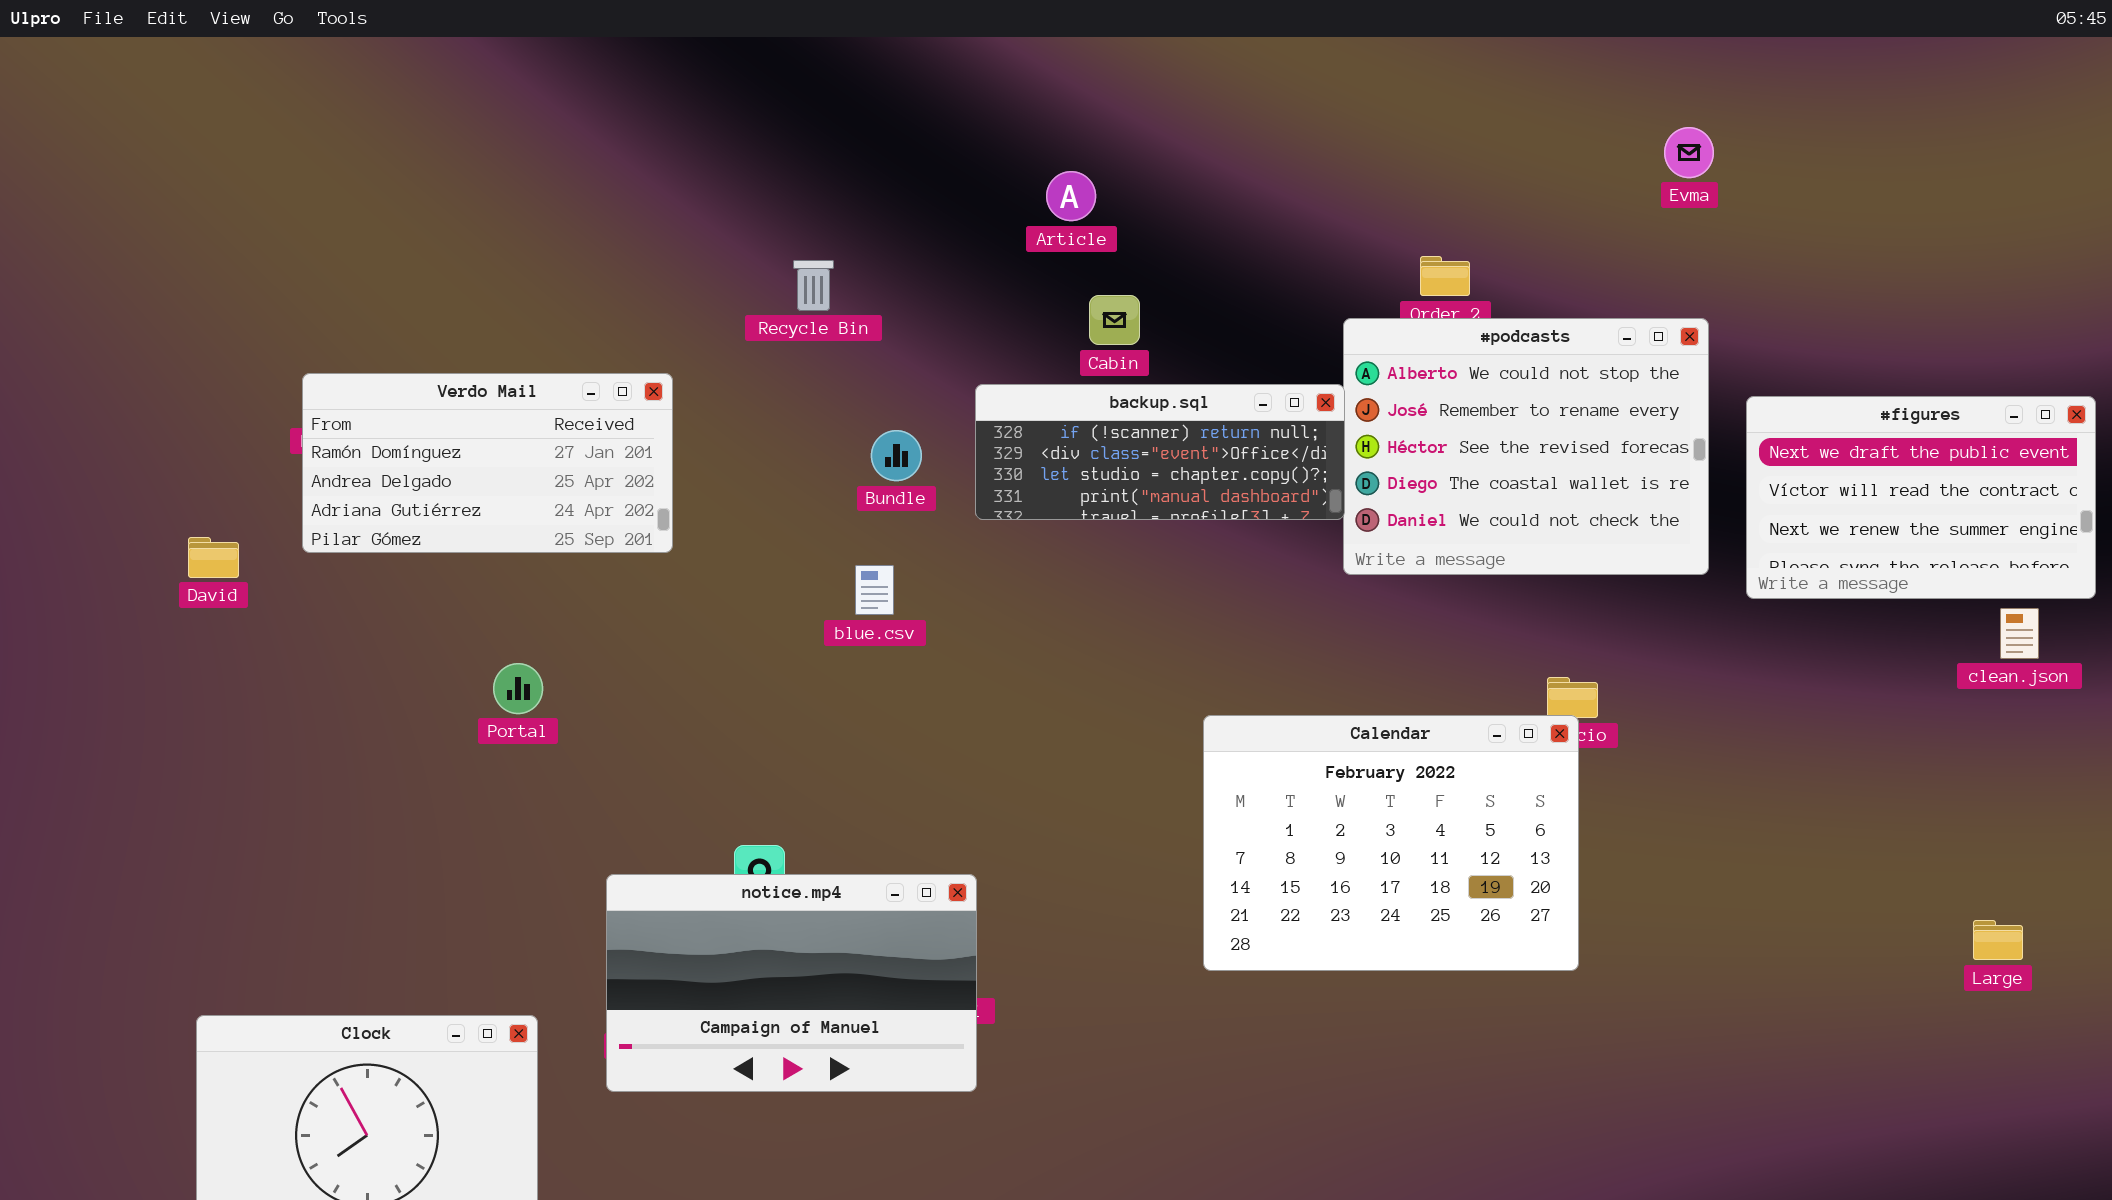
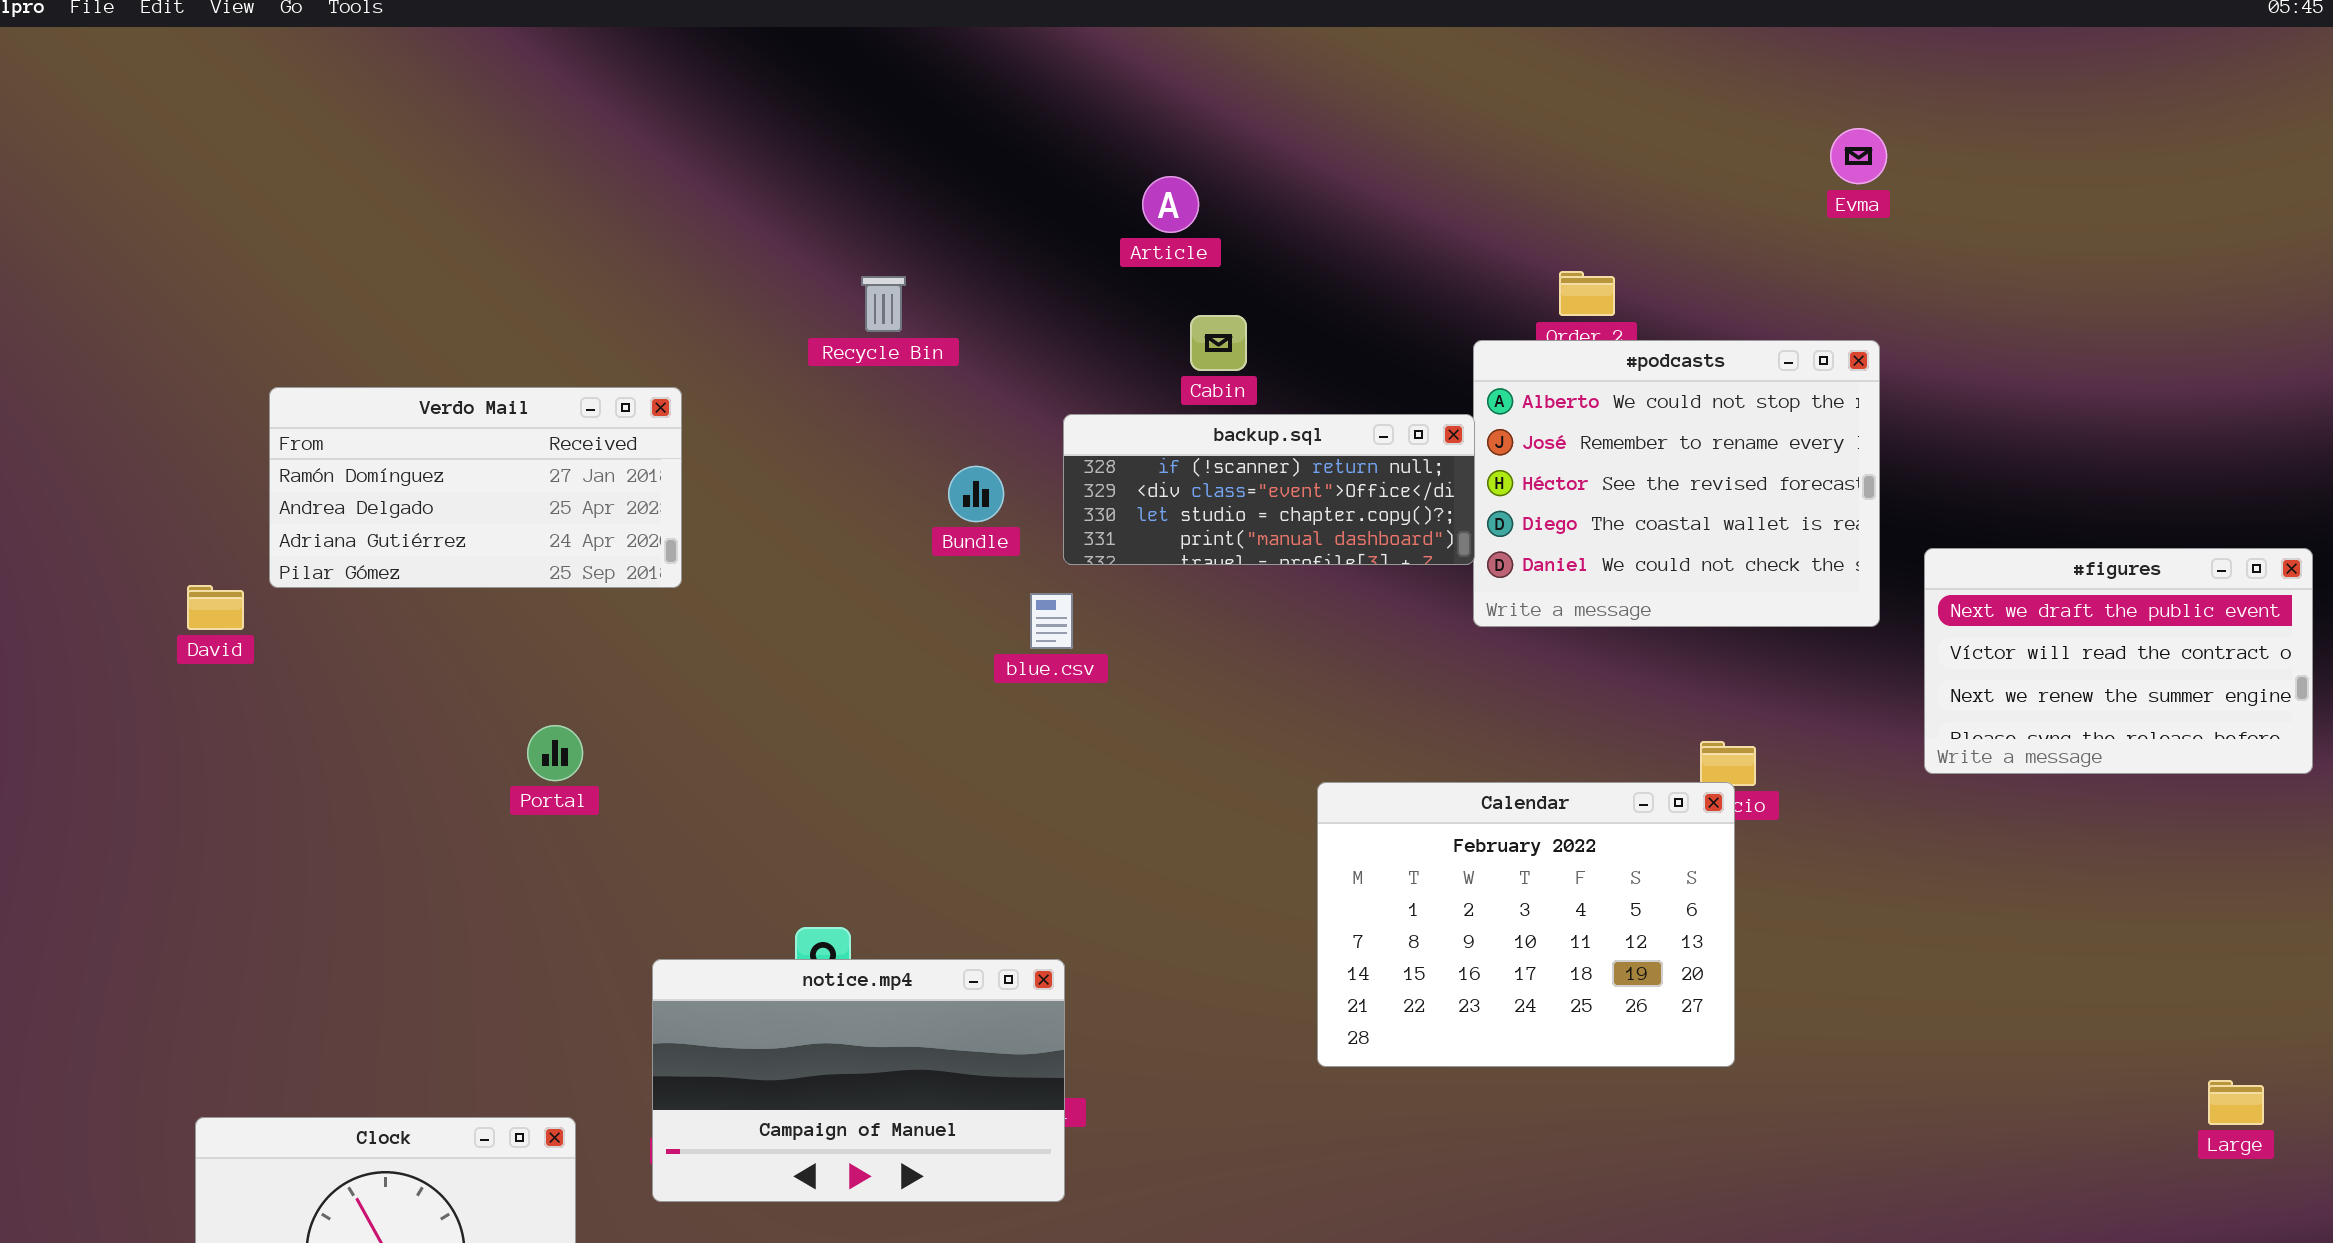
Verdo Mail: [302,373,673,553] -> [269,387,682,588], moved
#figures: [1746,396,2096,599] -> [1924,548,2313,774], moved
blue.csv: [855,565,894,615] -> [1030,593,1073,649], moved
Large: [1973,920,2023,960] -> [2208,1080,2264,1125], moved

